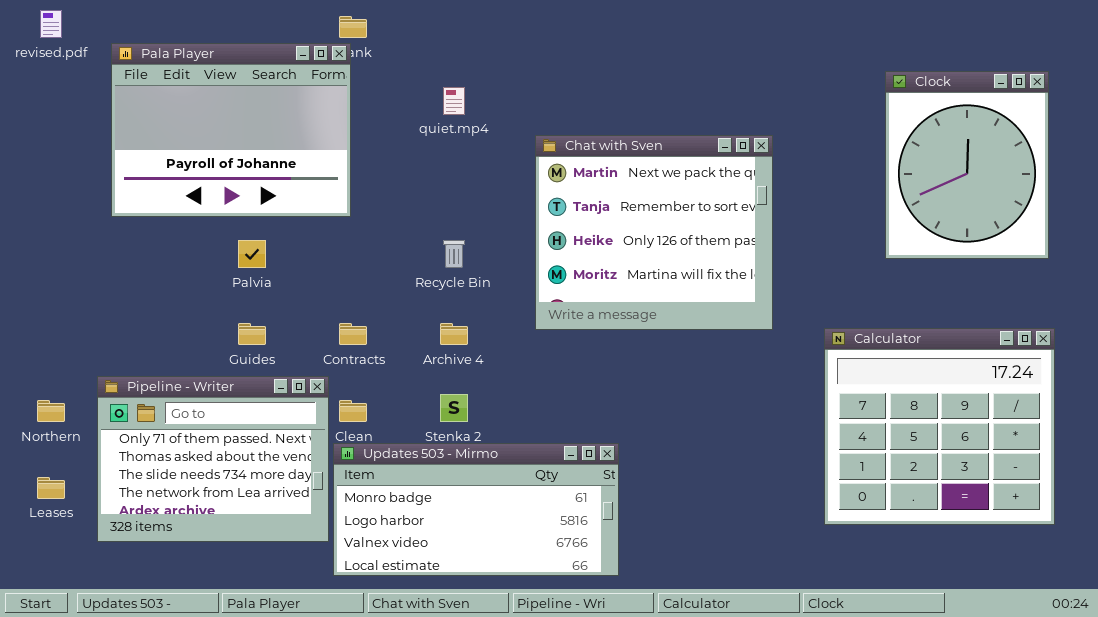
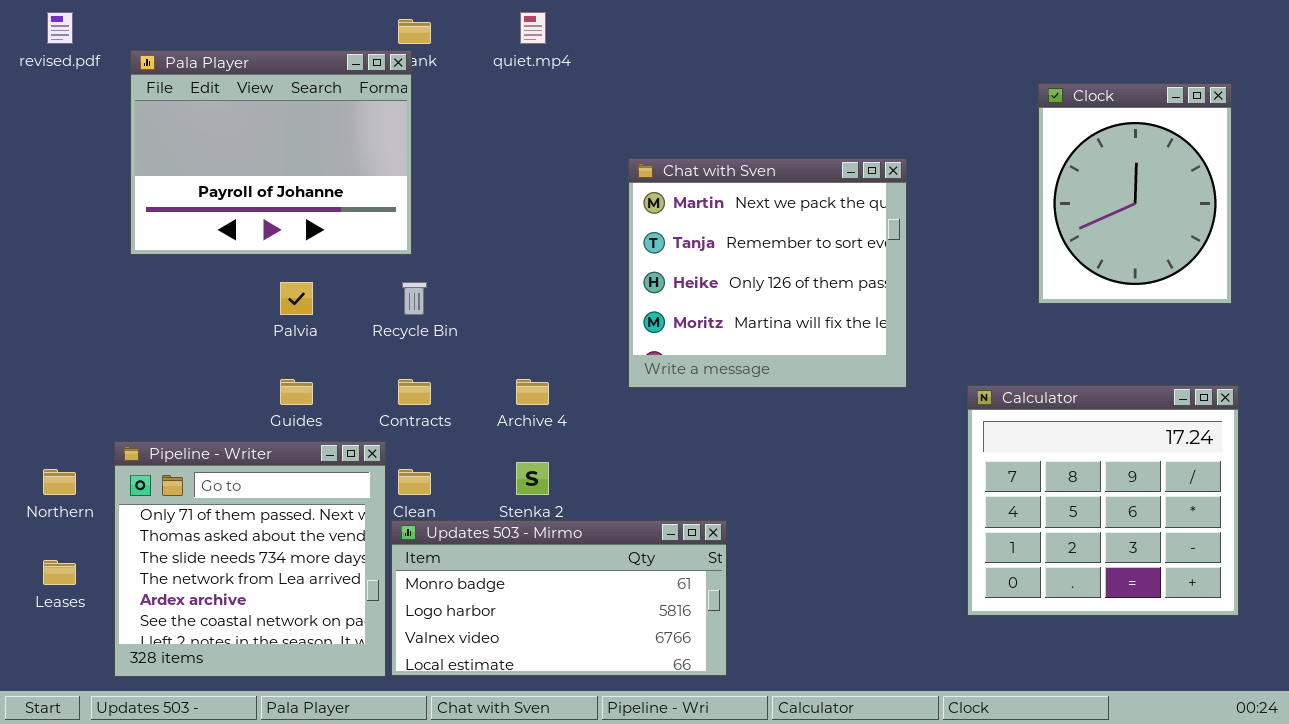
quiet.mp4: [443,87,465,115] -> [520,12,546,44], moved
Recycle Bin: [443,240,465,268] -> [402,282,427,315], moved
Pipeline - Writer: [97,376,329,542] -> [114,441,386,677], resized

